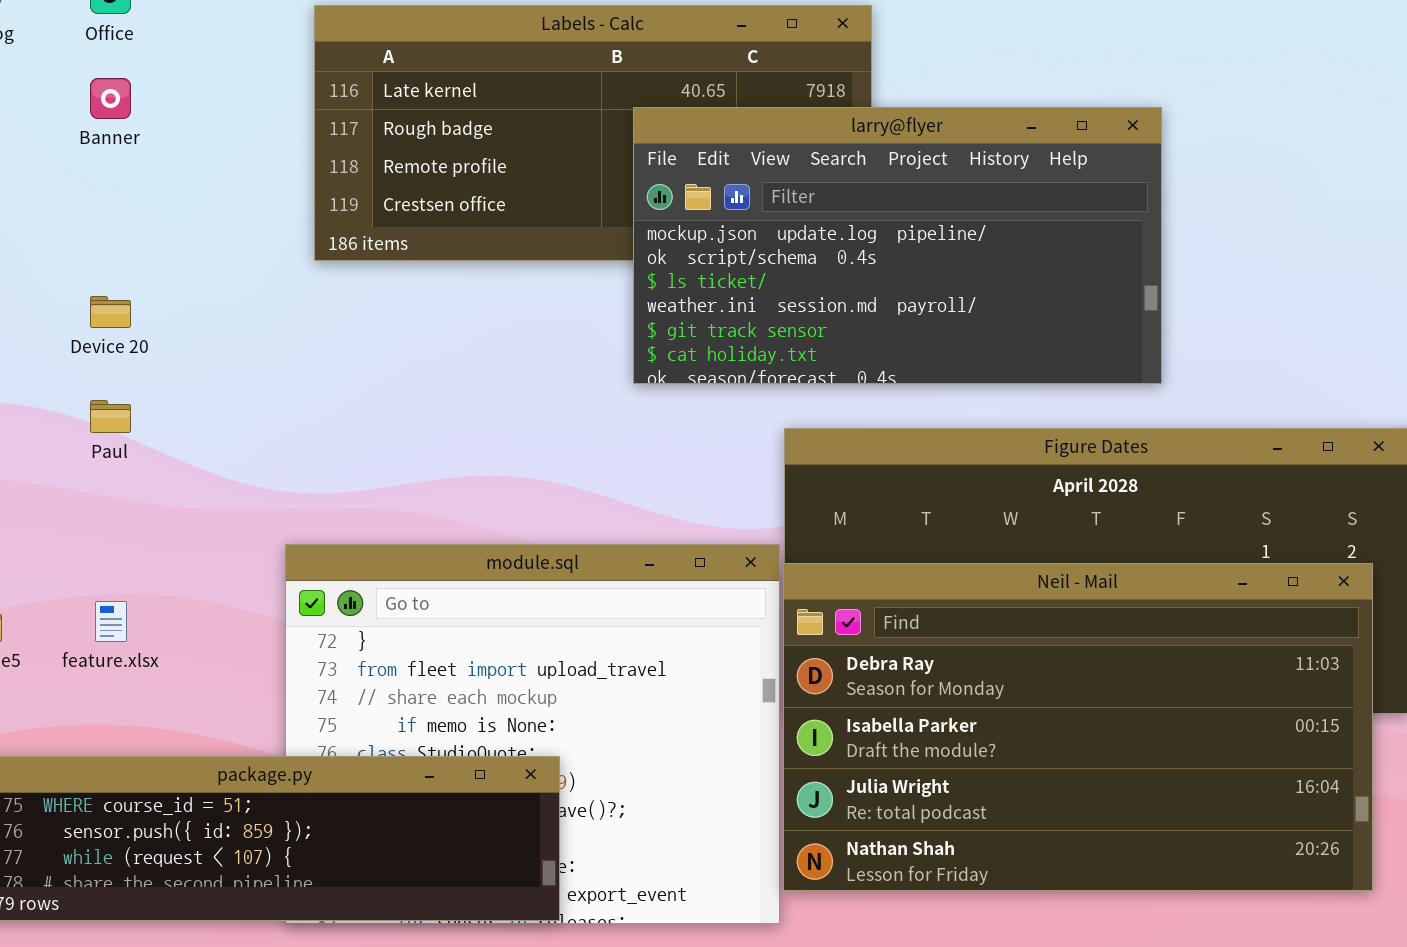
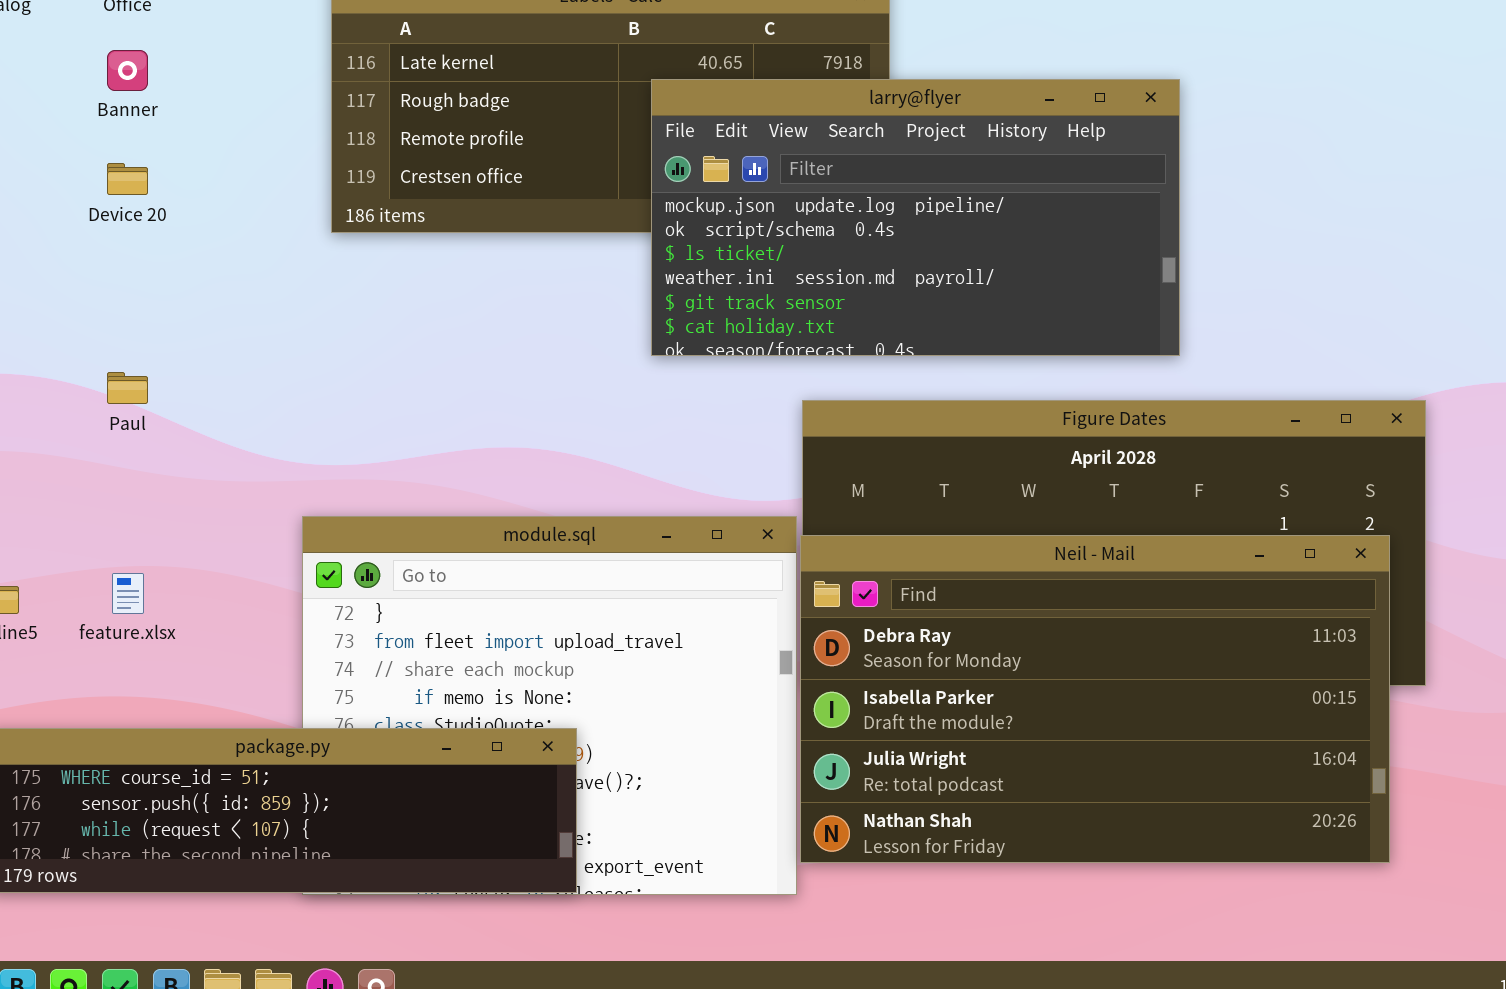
Device 20: [90,296,131,328] -> [107,163,148,195], moved

